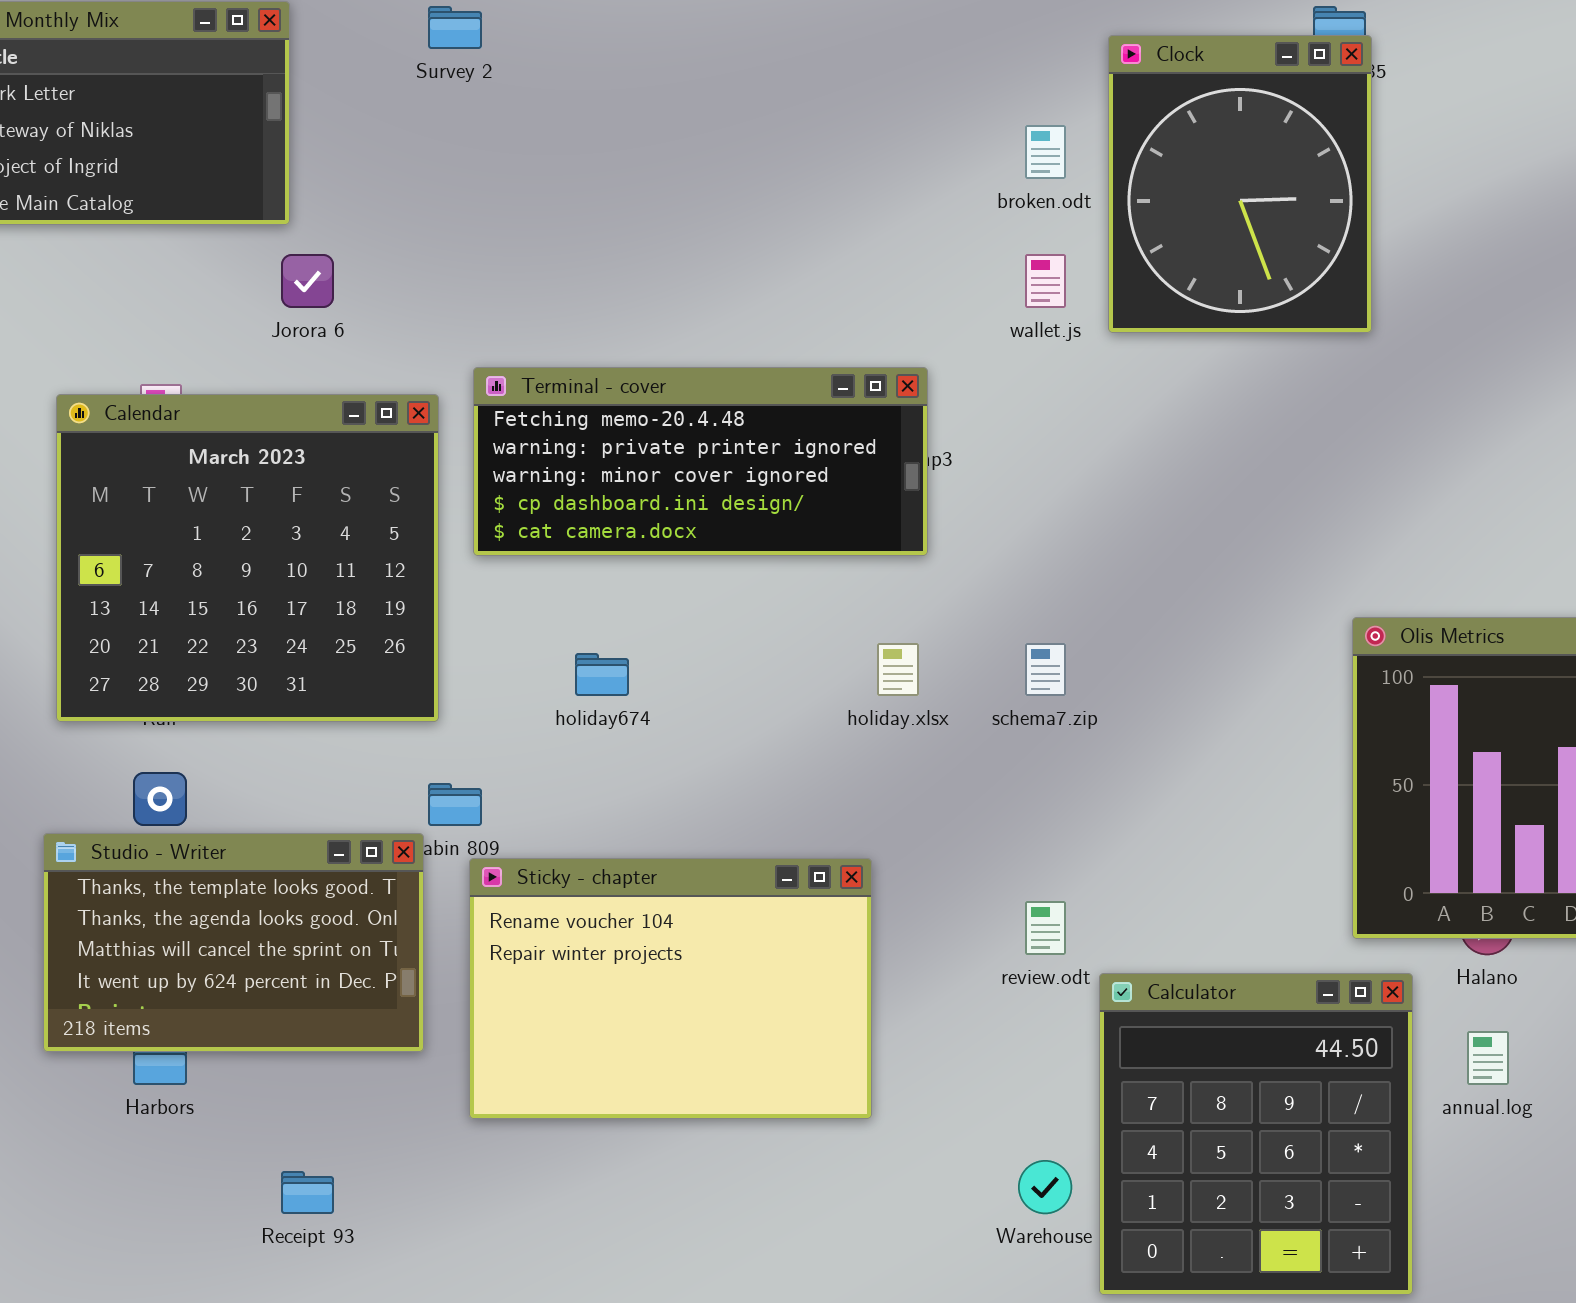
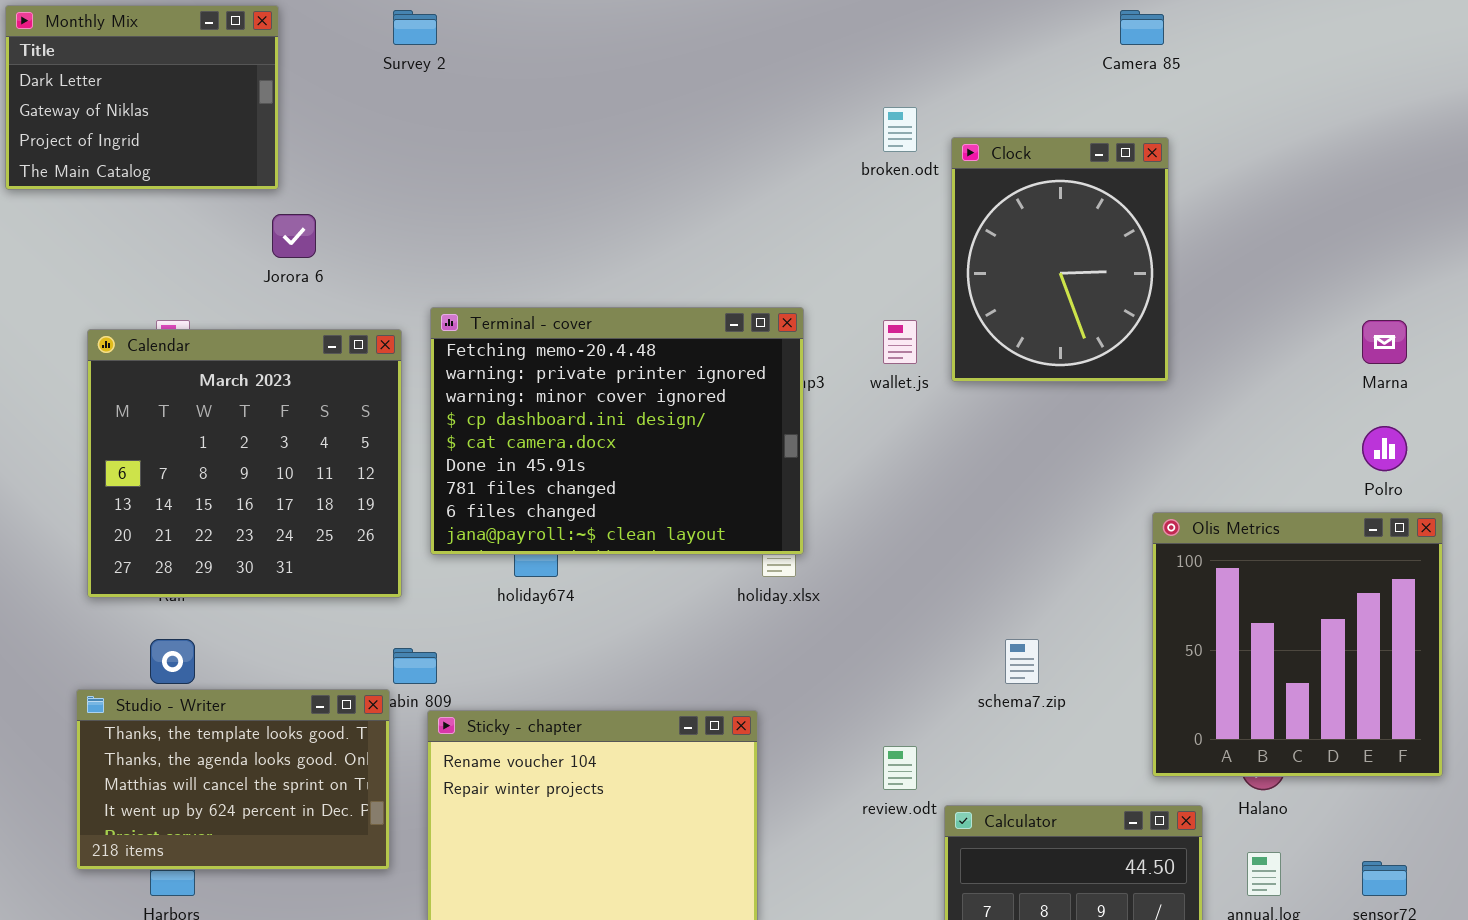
Clock: [1108,35,1372,333] -> [951,137,1169,382], moved
wallet.js: [1025,254,1066,308] -> [883,320,917,364], moved
Terminal - cover: [473,367,928,556] -> [430,307,804,555], resized
schema7.zip: [1025,643,1066,696] -> [1005,639,1039,684], moved

